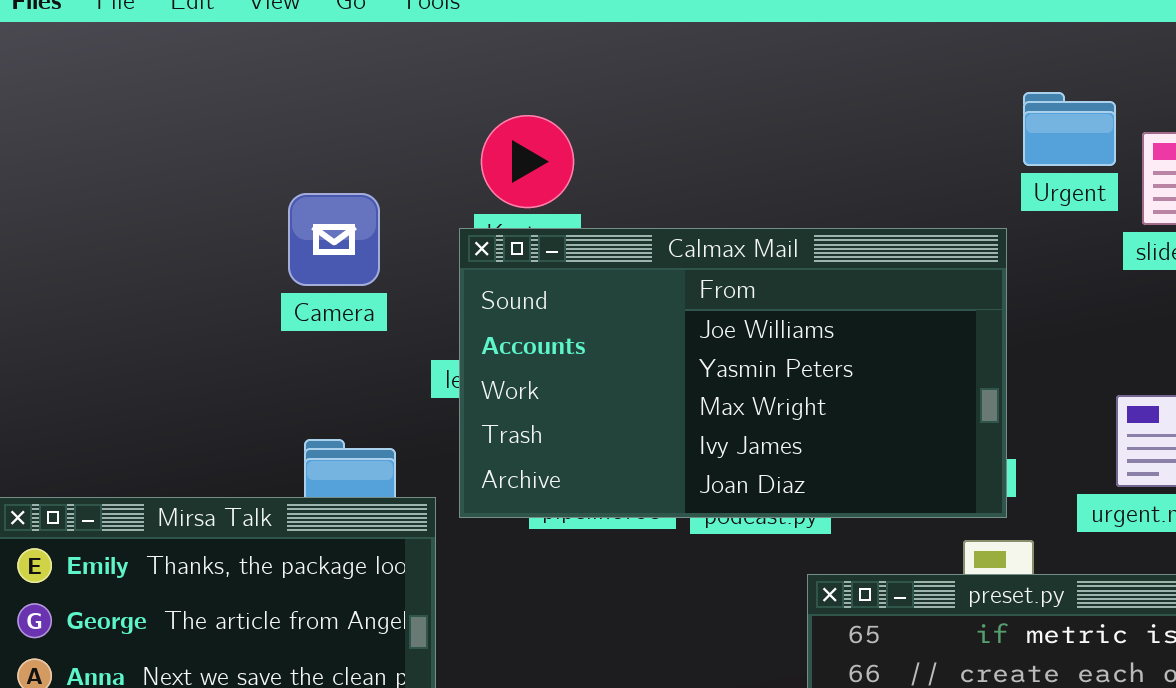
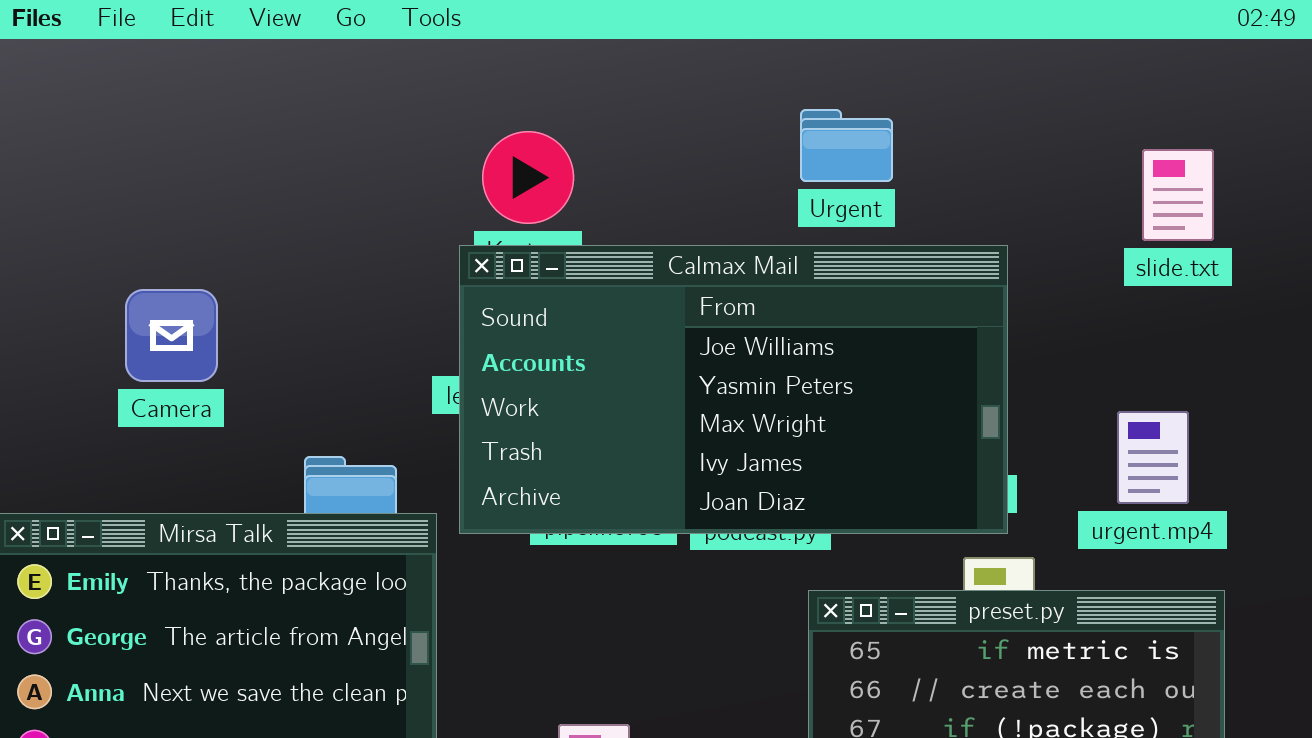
Urgent: [1023,92,1116,166] -> [800,109,893,182], moved
Camera: [288,193,380,286] -> [125,289,218,382], moved

